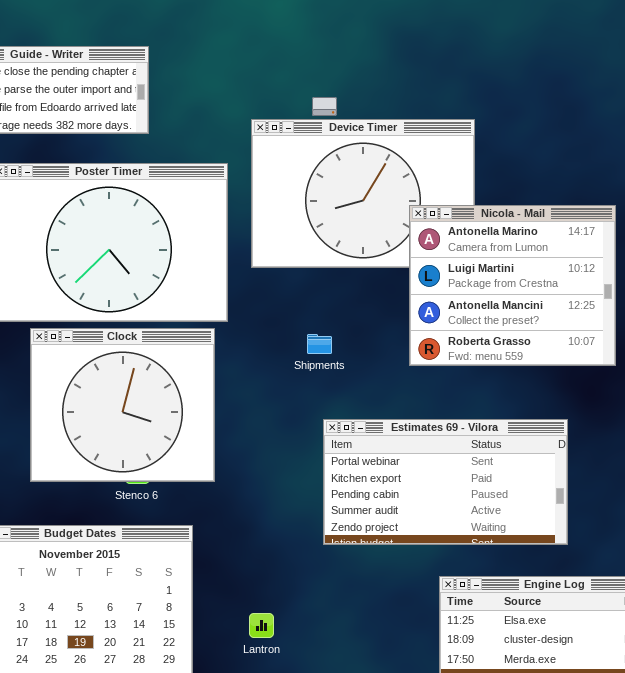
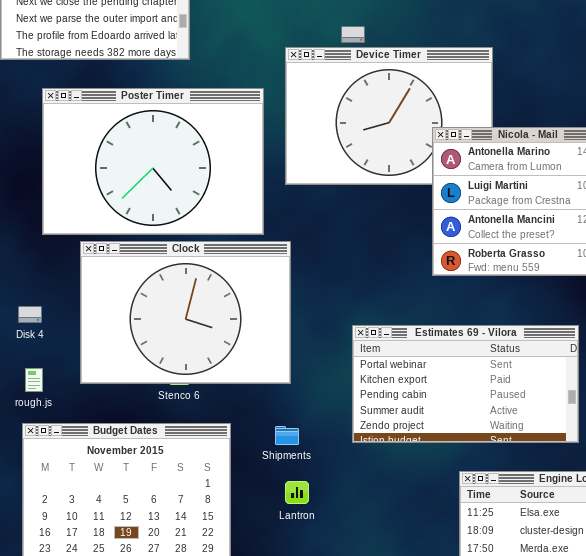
Clock: [30,328,215,482] -> [80,241,291,384], resized
Shipments: [307,334,332,354] -> [275,426,299,445], moved
Lantron: [249,613,274,638] -> [285,481,309,504], moved

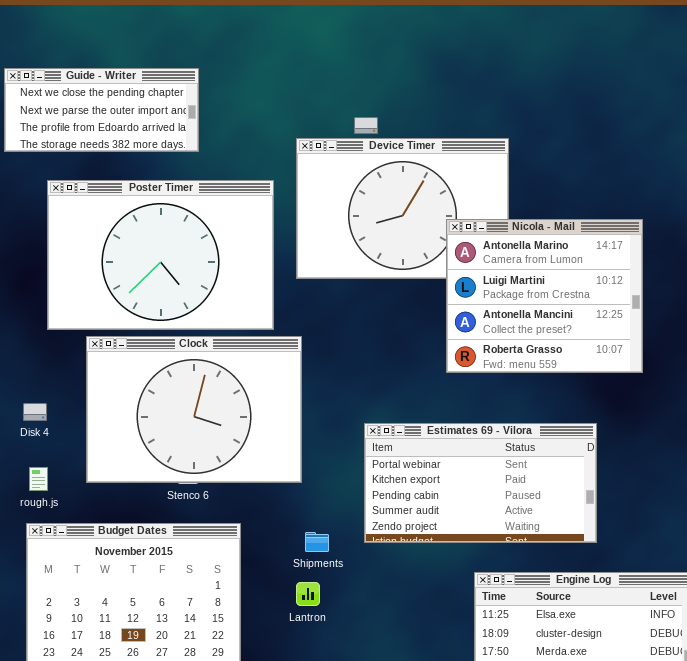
Shipments: [275,426,299,445] -> [305,532,329,552], moved

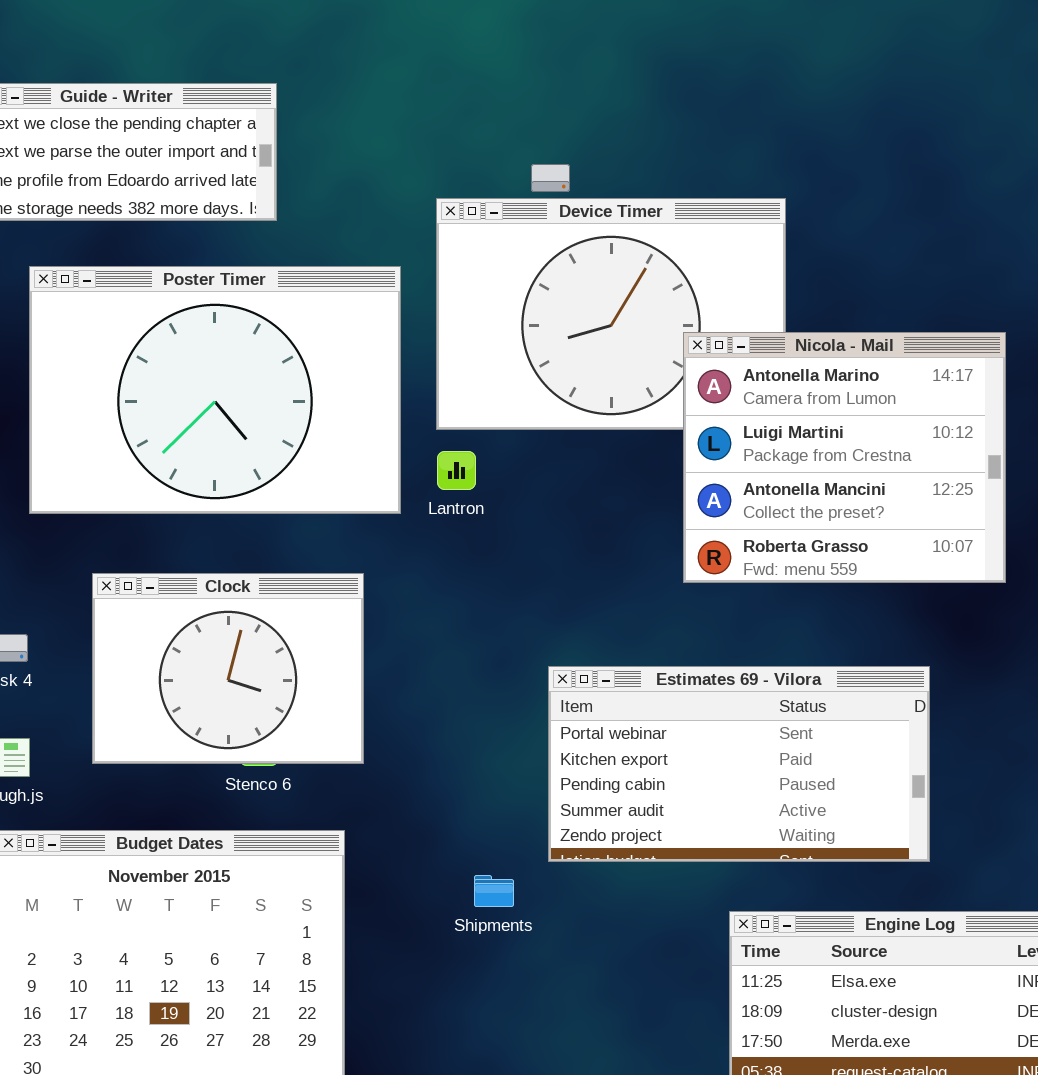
Clock: [86,336,302,483] -> [92,573,364,764], resized
Shipments: [305,532,329,552] -> [474,875,514,907], moved
Lantron: [296,582,320,606] -> [437,451,476,490], moved

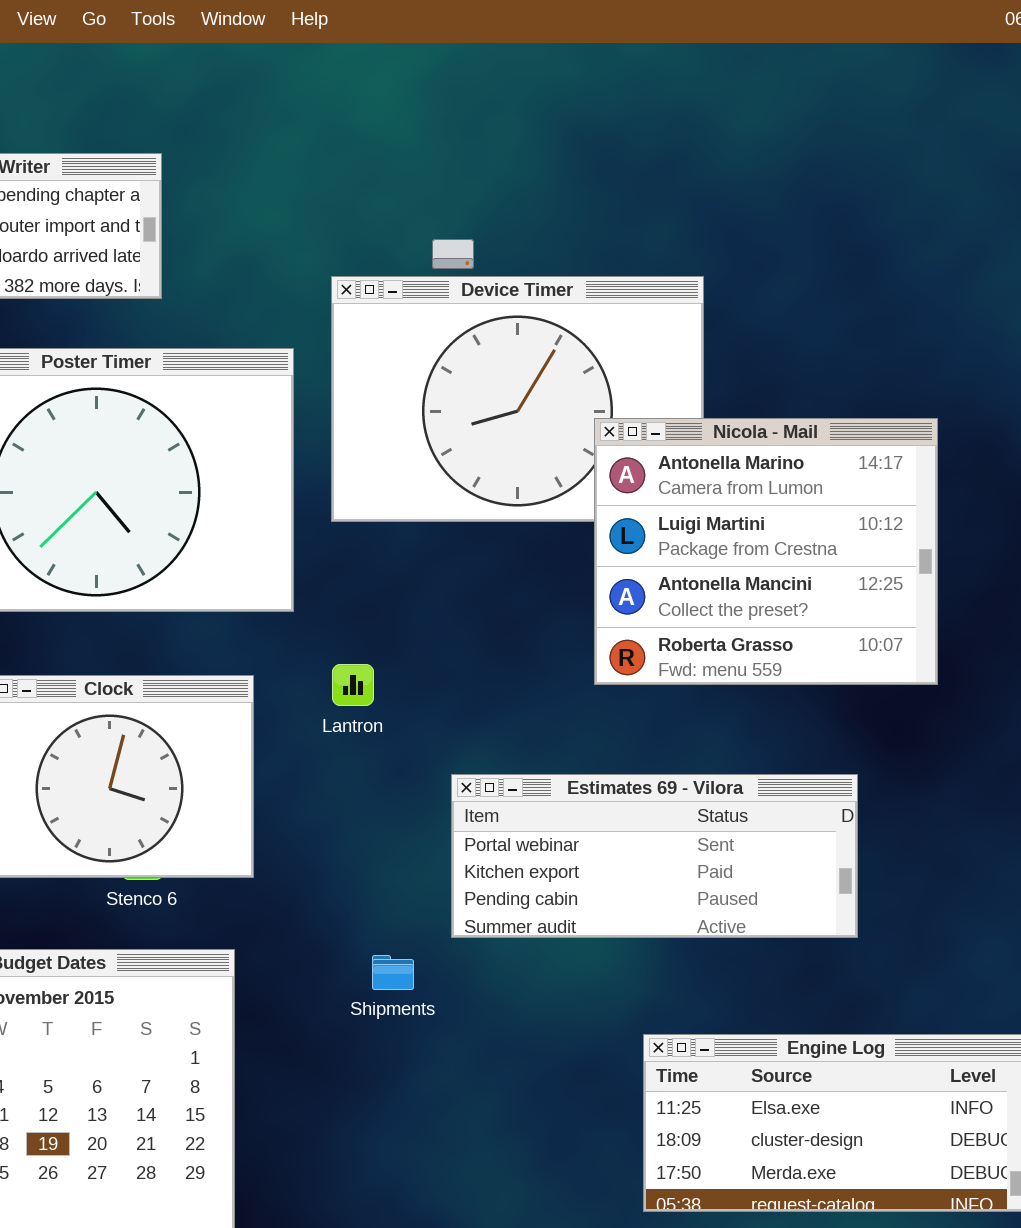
Lantron: [437,451,476,490] -> [332,664,374,706], moved
Estimates 69 - Vilora: [548,666,930,862] -> [451,774,858,938], resized
Shipments: [474,875,514,907] -> [372,955,414,990], moved

